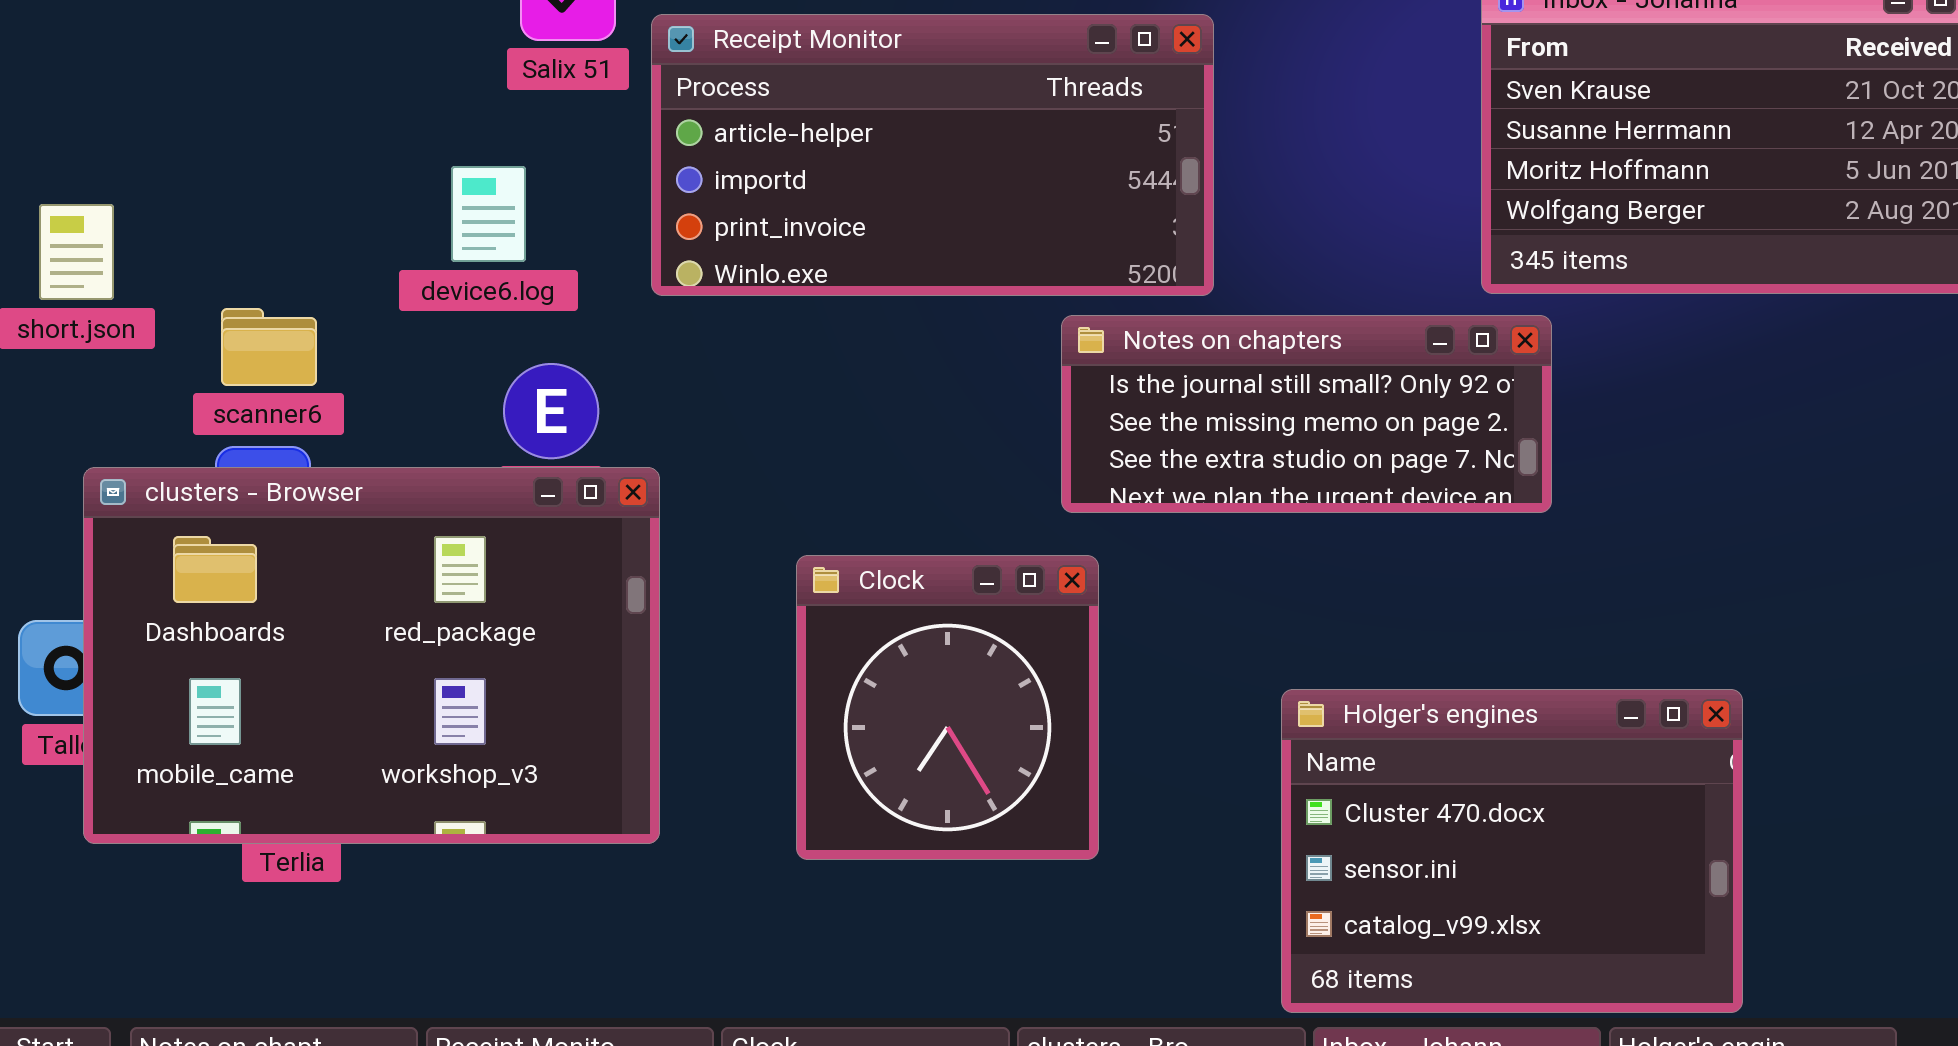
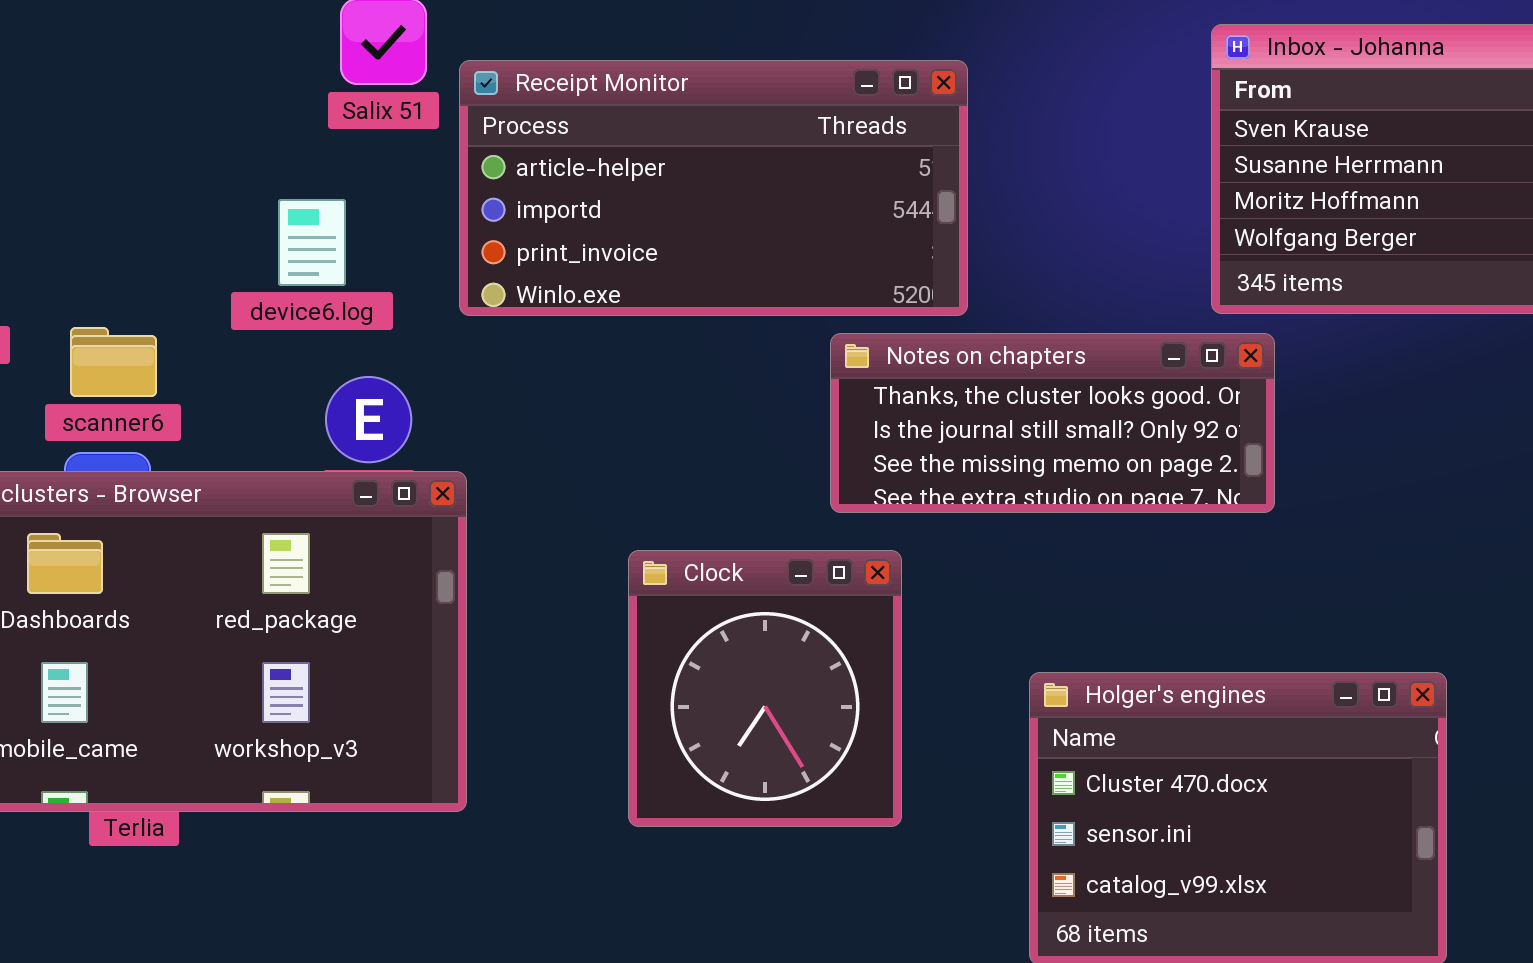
Notes on chapters: [1061,315,1552,513] -> [830,333,1275,513], scrolled up 1 row
Clock: [796,555,1099,860] -> [628,550,902,827], moved

